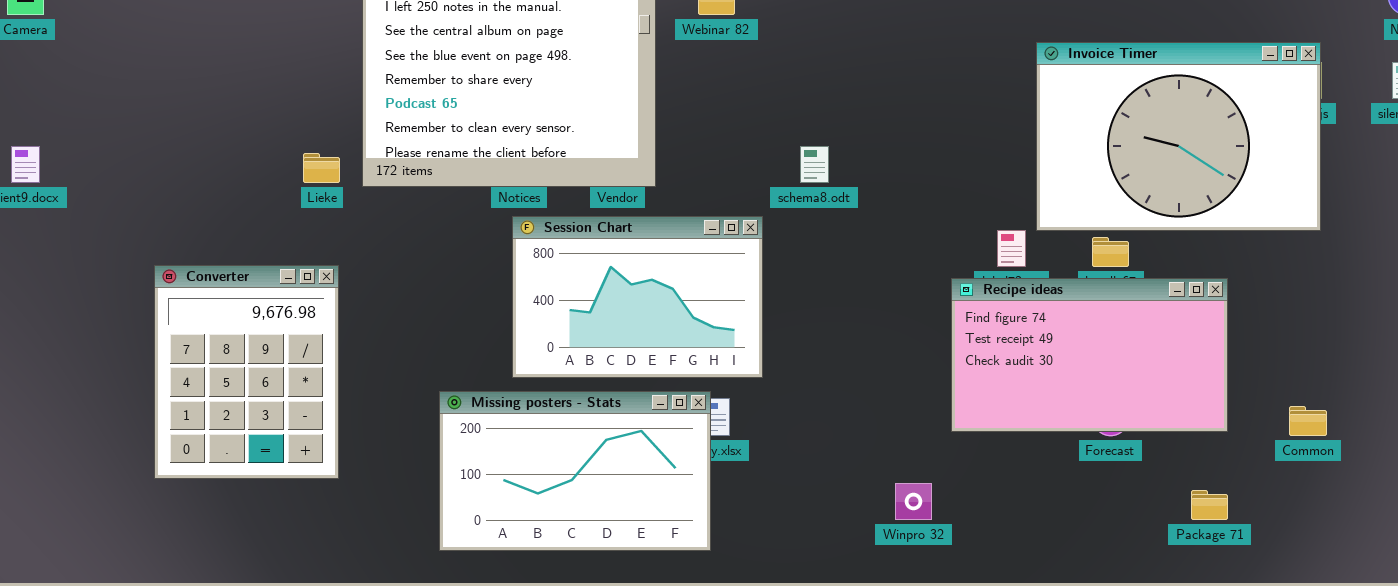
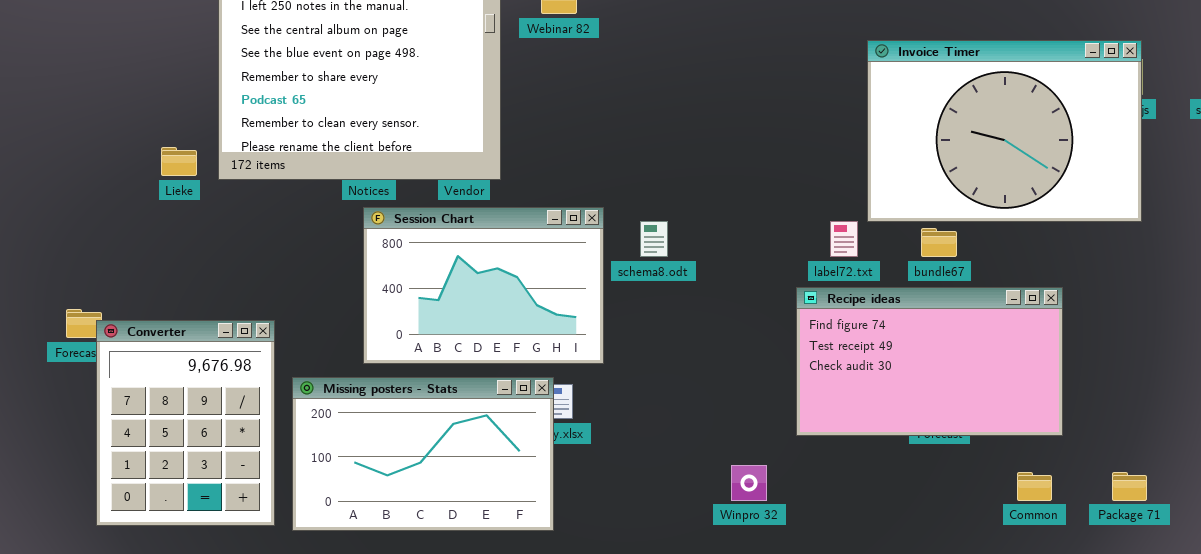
schema8.odt: [800,146,829,183] -> [640,221,668,257], moved
Converter: [154,265,339,479] -> [96,320,275,526], moved
Recipe ideas: [951,278,1228,432] -> [796,287,1063,436], moved
Common: [1289,406,1327,436] -> [1017,472,1052,501], moved
Package 71: [1191,490,1228,520] -> [1112,472,1147,501], moved

